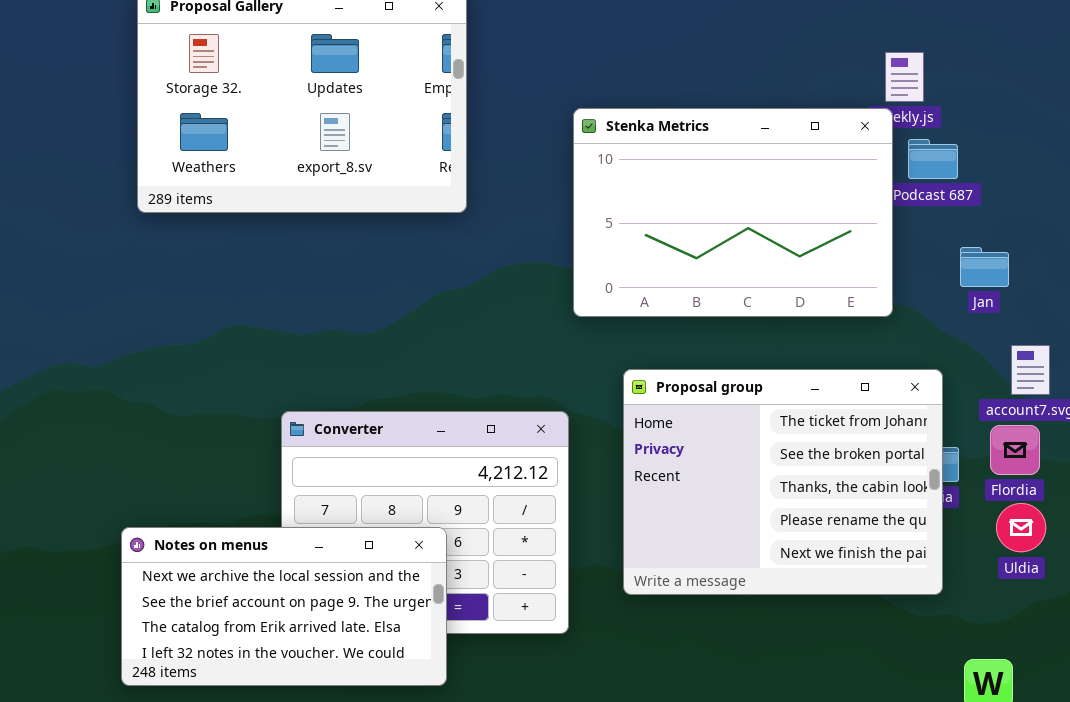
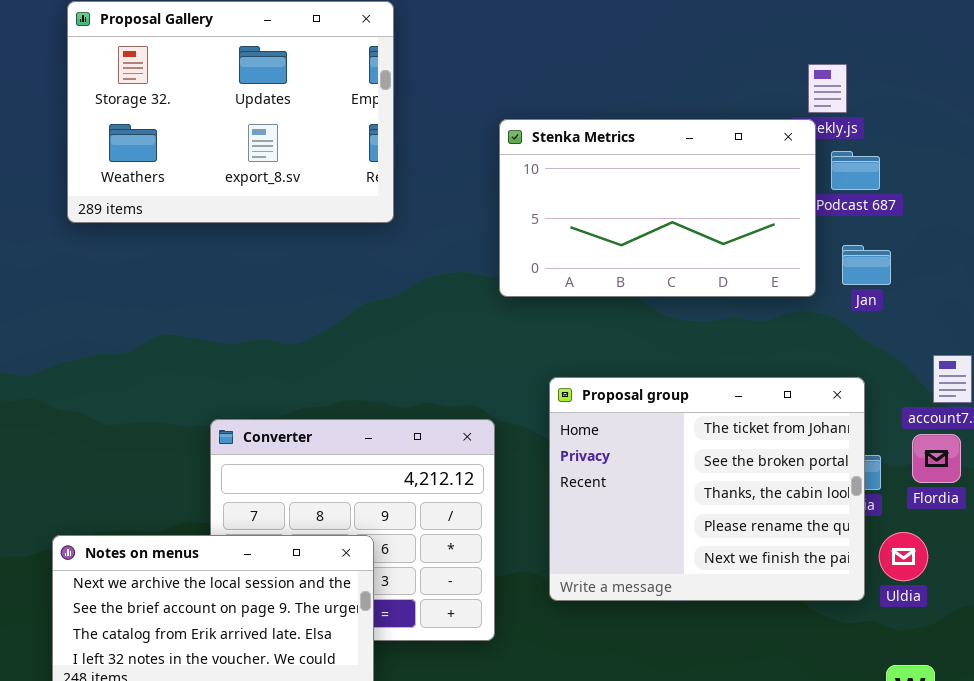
Stenka Metrics: [573,108,893,317] -> [499,119,816,297], resized
Jan: [960,247,1009,287] -> [842,245,891,285], moved
Uldia: [996,503,1046,552] -> [879,532,928,581], moved

